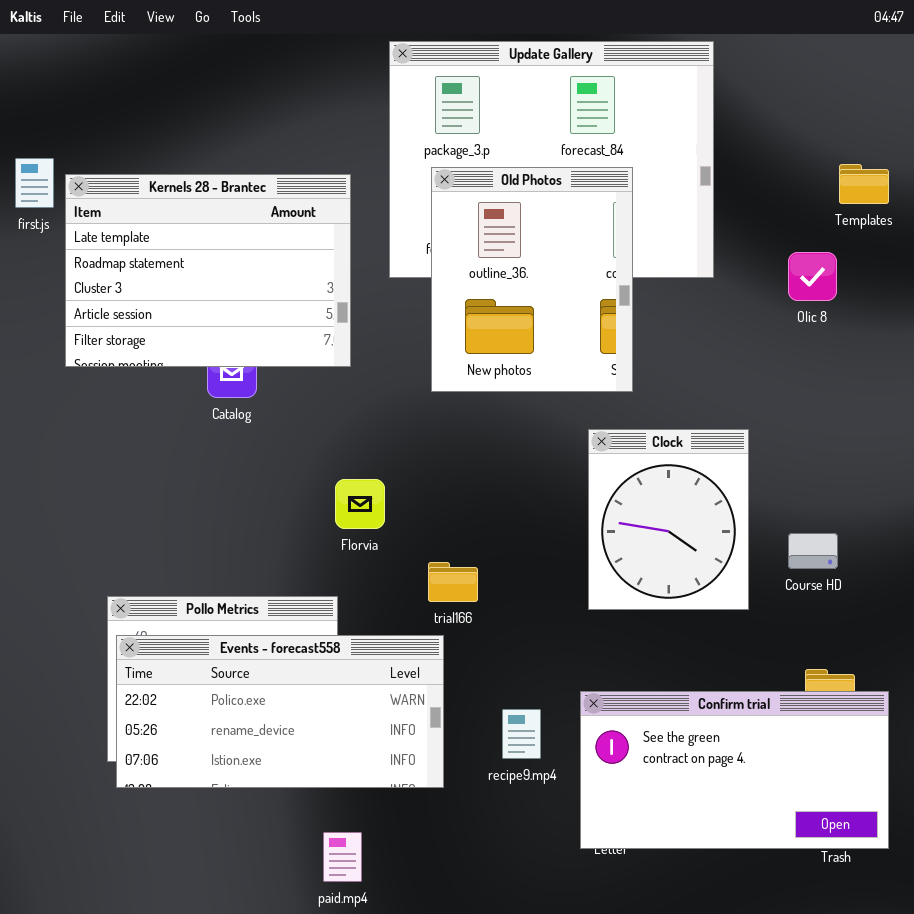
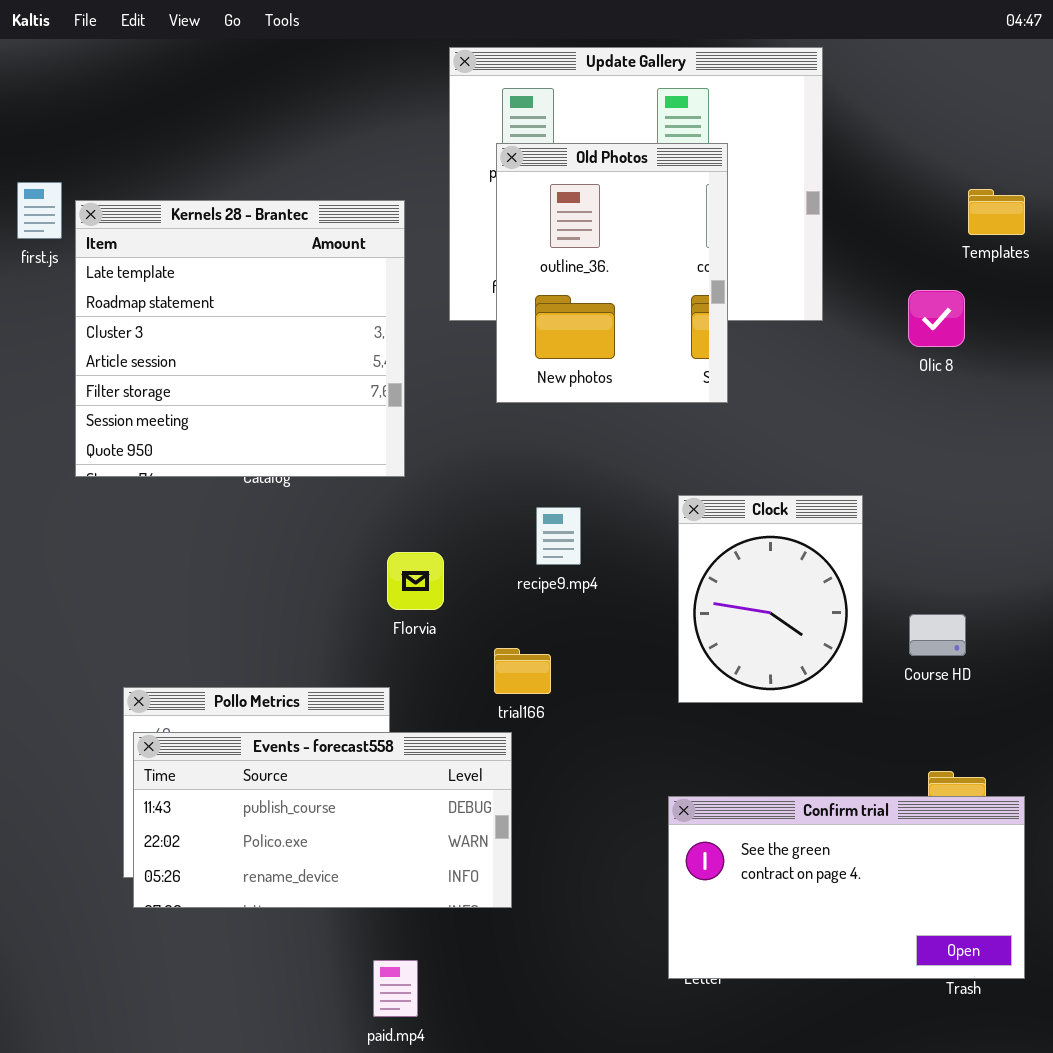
Old Photos: [431,167,633,392] -> [496,143,728,403], moved
Kernels 28 - Brantec: [65,174,351,367] -> [75,200,405,477], resized
Events - forecast558: [116,635,444,788] -> [133,732,512,908], scrolled up 1 row
recipe9.mp4: [502,709,541,759] -> [536,507,581,565], moved

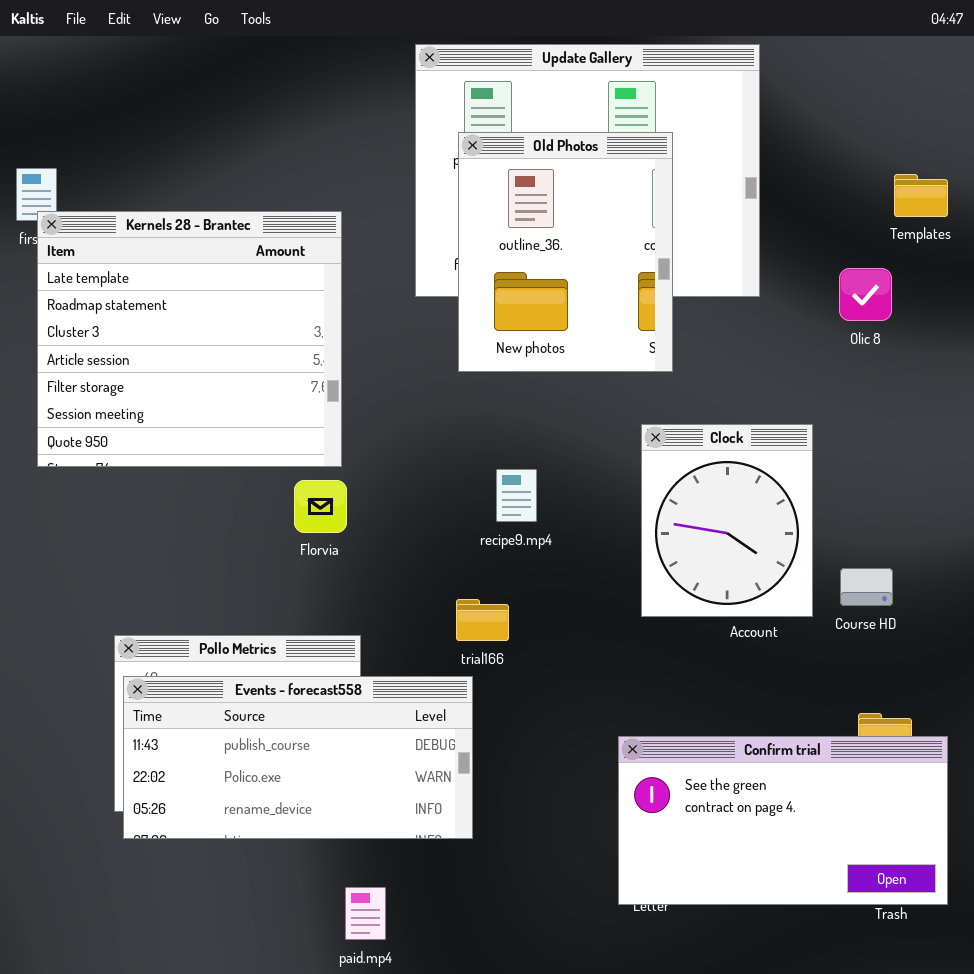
Kernels 28 - Brantec: [75,200,405,477] -> [37,211,342,467], moved
Clock: [678,495,863,703] -> [641,424,813,617], moved
Florvia: [387,552,444,610] -> [294,480,347,533], moved

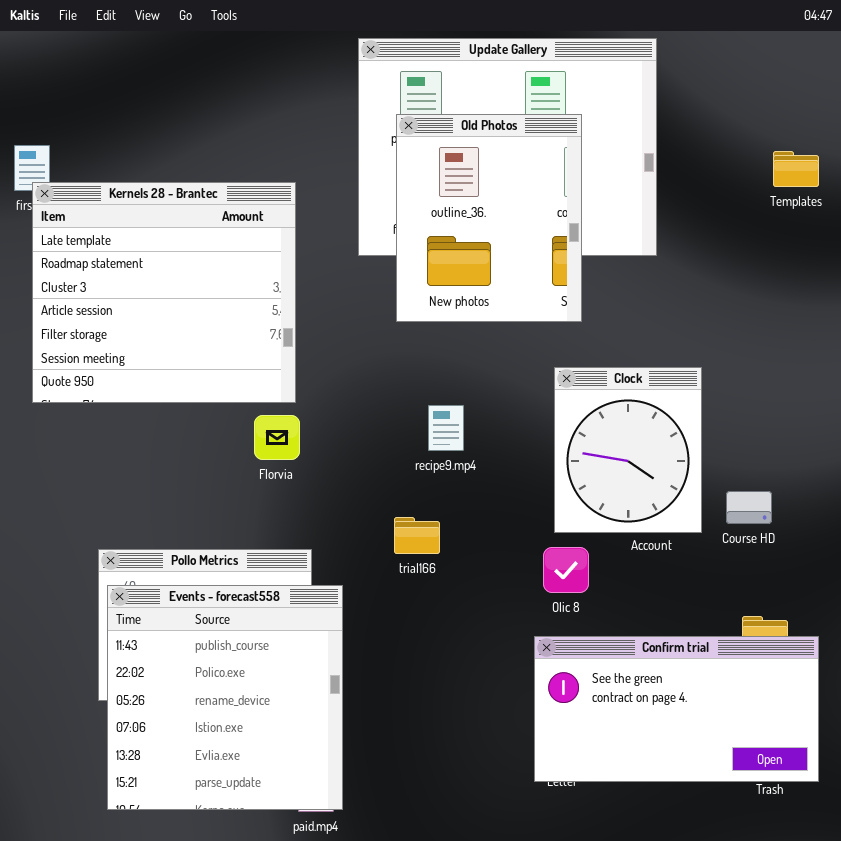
Olic 8: [839,268,892,321] -> [543,547,589,593], moved
Events - forecast558: [123,676,473,839] -> [107,585,343,810], resized

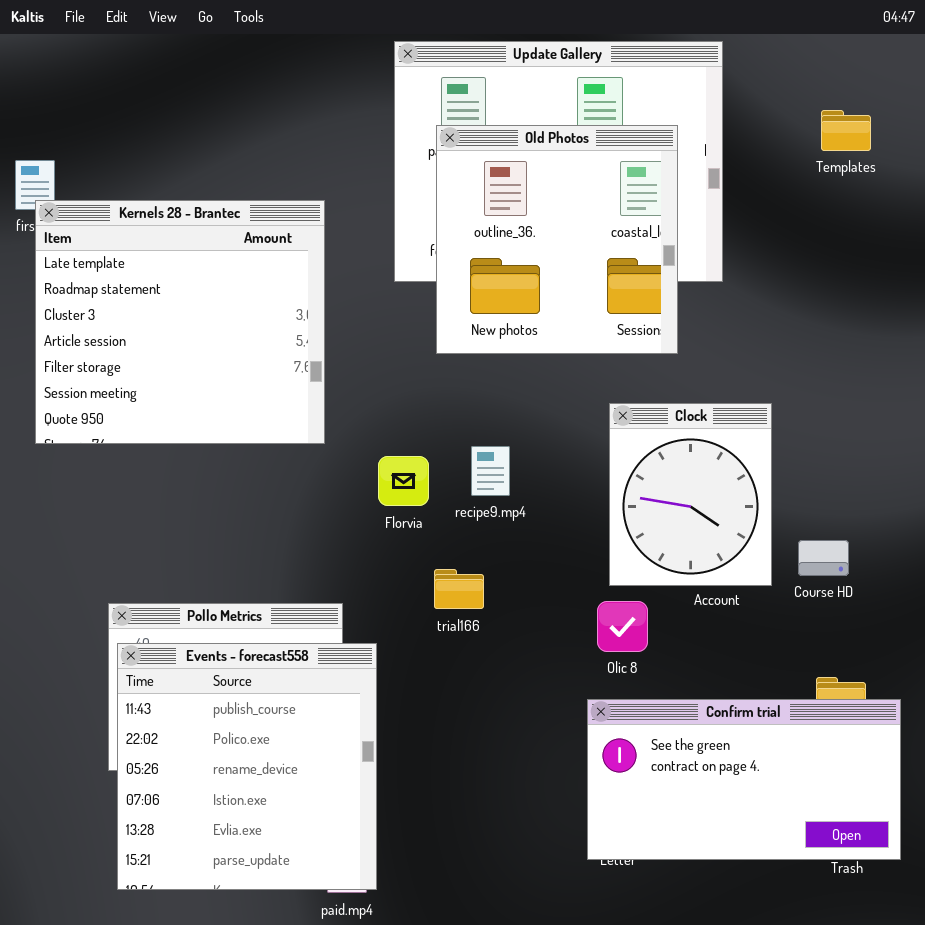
Old Photos: [396,114,582,322] -> [436,125,678,354], resized
Templates: [773,151,819,187] -> [821,110,871,151], moved
Florvia: [254,415,300,460] -> [378,456,429,506], moved

